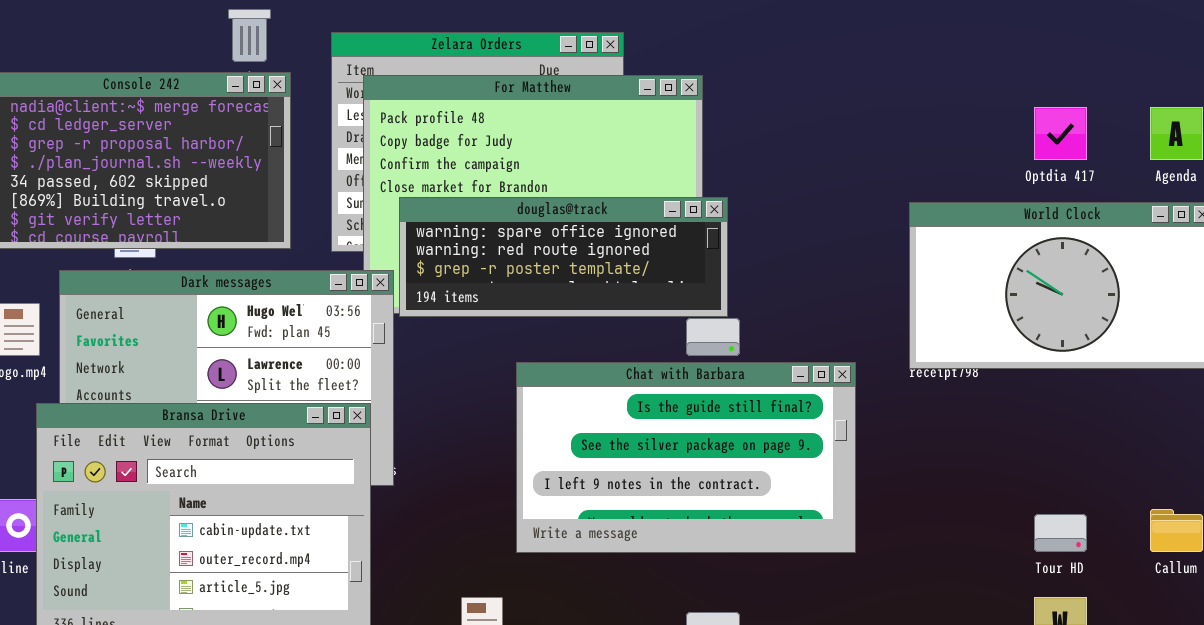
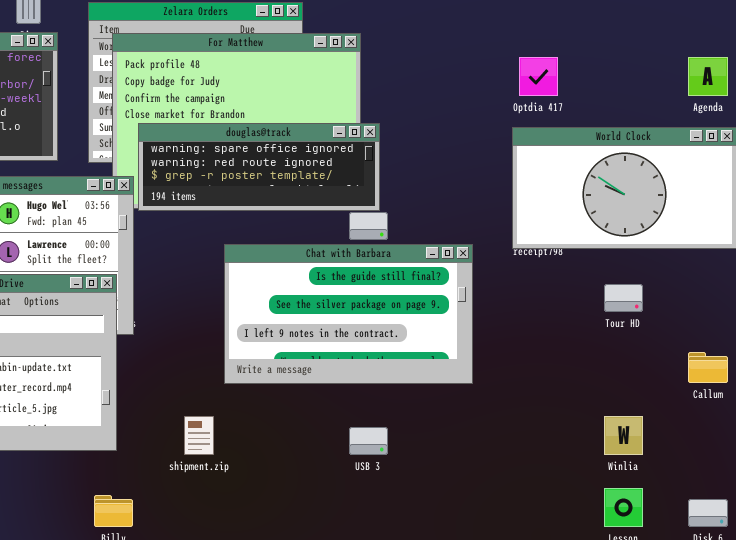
Optdia 417: [1034,107,1087,160] -> [519,57,558,96], moved
Tour HD: [1034,514,1087,552] -> [604,284,643,312], moved

